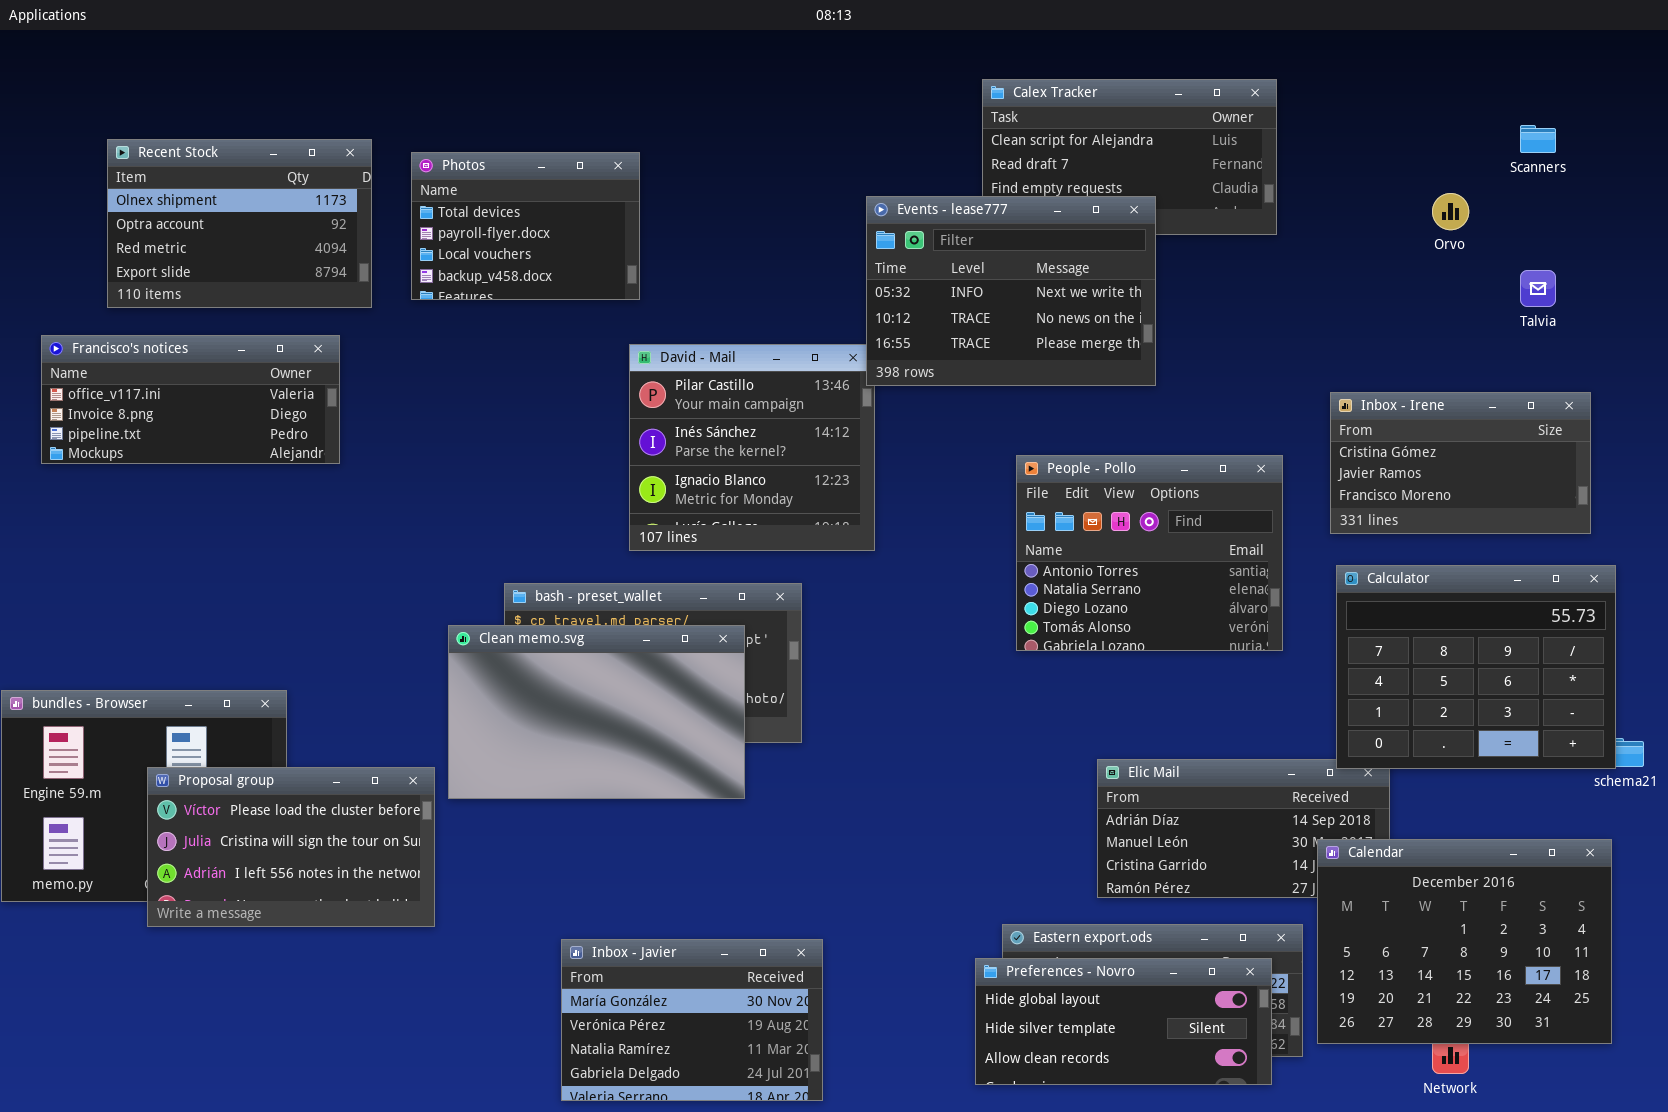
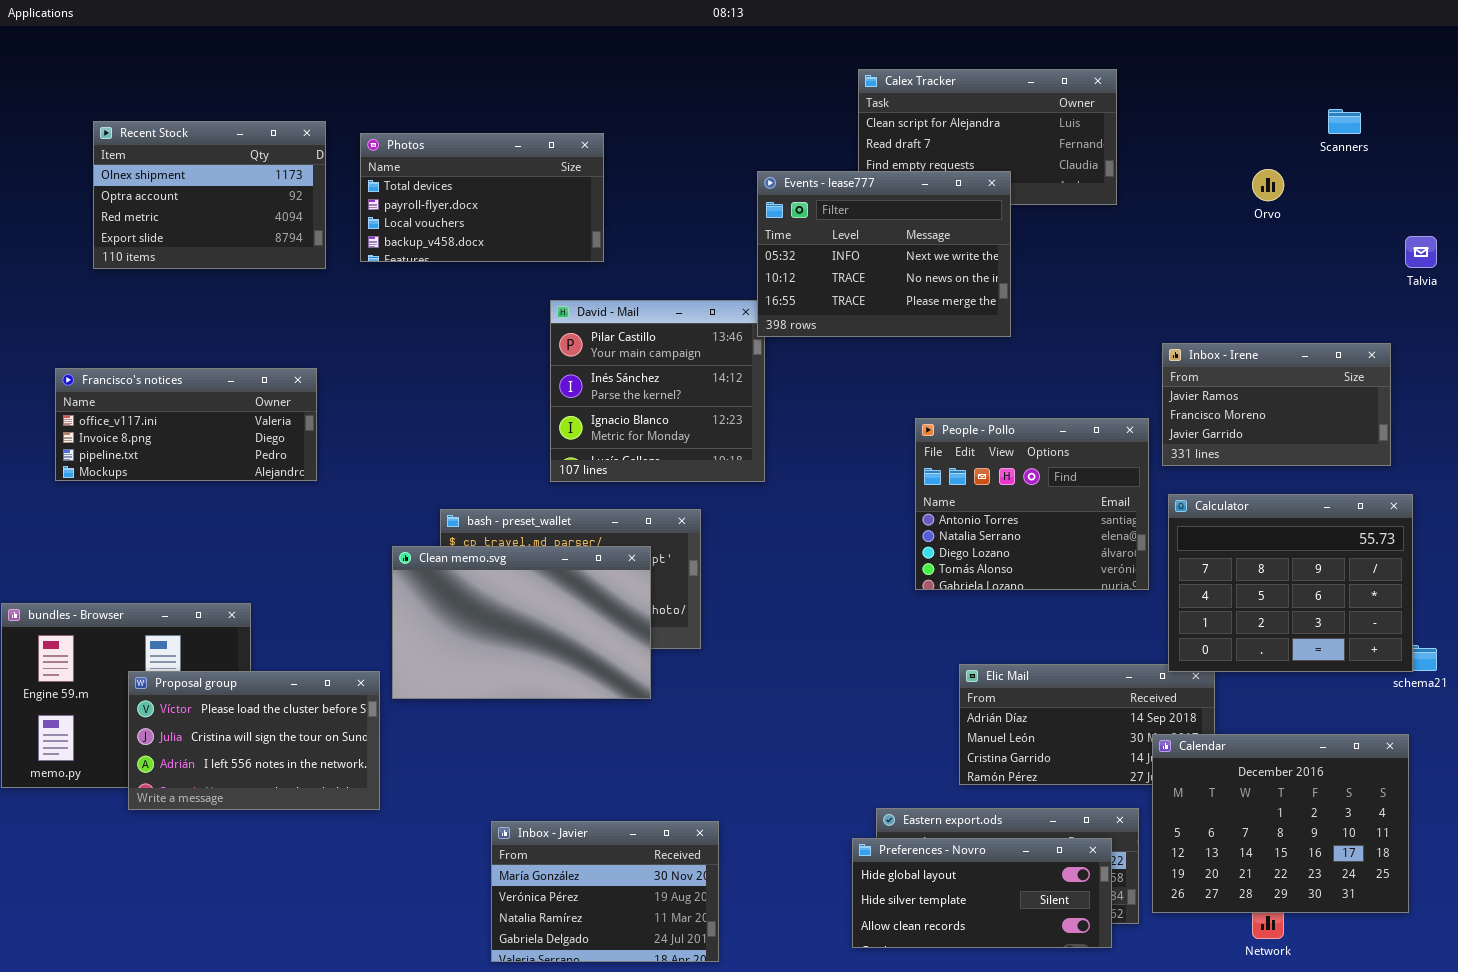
Photos: [411,152,640,300] -> [360,133,604,262], resized
Talvia: [1520,270,1556,307] -> [1405,236,1437,268], moved
Francisco's notices: [41,335,340,464] -> [55,368,317,481], moved
Inbox - Irene: [1330,392,1591,534] -> [1162,343,1391,466], scrolled down 1 row
People - Pollo: [1016,455,1283,651] -> [915,418,1149,590], moved

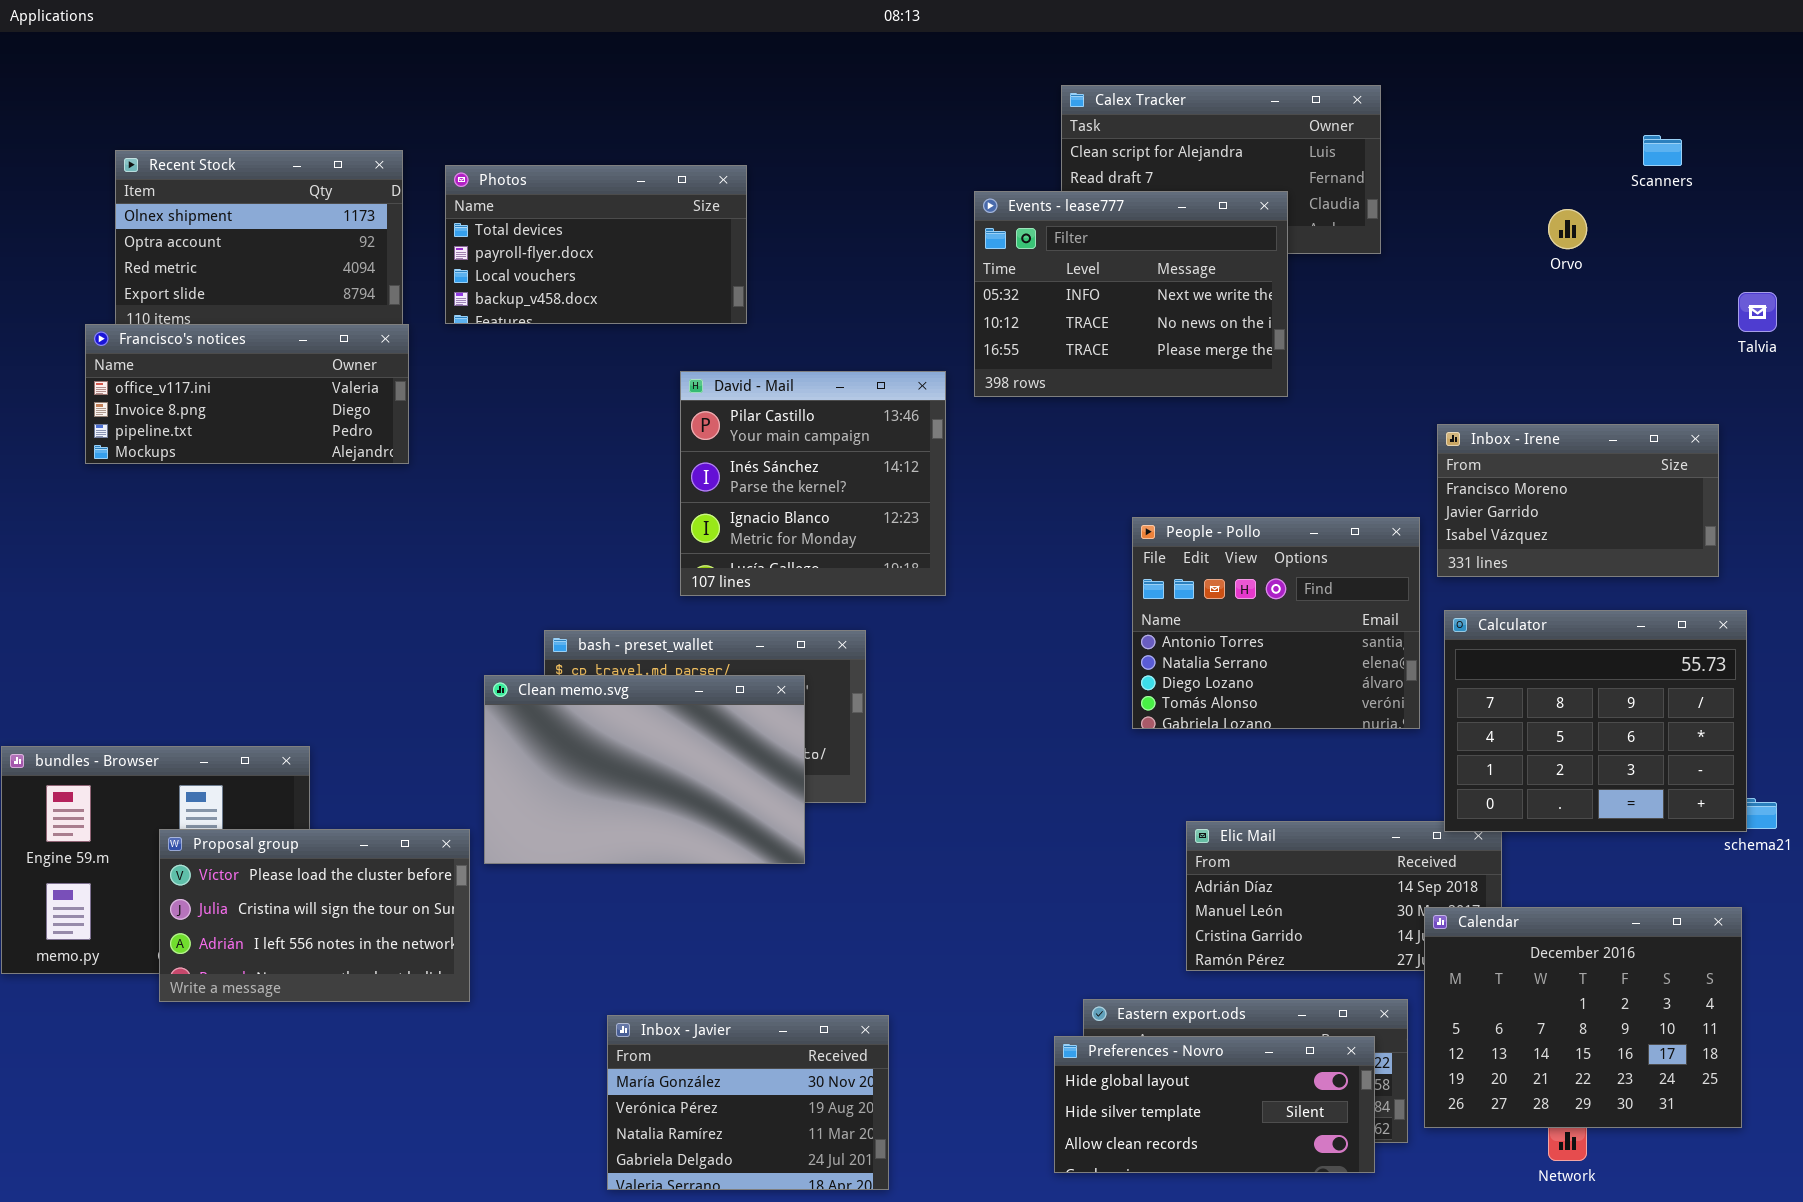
Events - lease777: [757,171,1011,337] -> [974,191,1288,397], moved
Inbox - Irene: [1162,343,1391,466] -> [1437,424,1719,577], scrolled down 1 row
Francisco's notices: [55,368,317,481] -> [85,324,409,464], moved

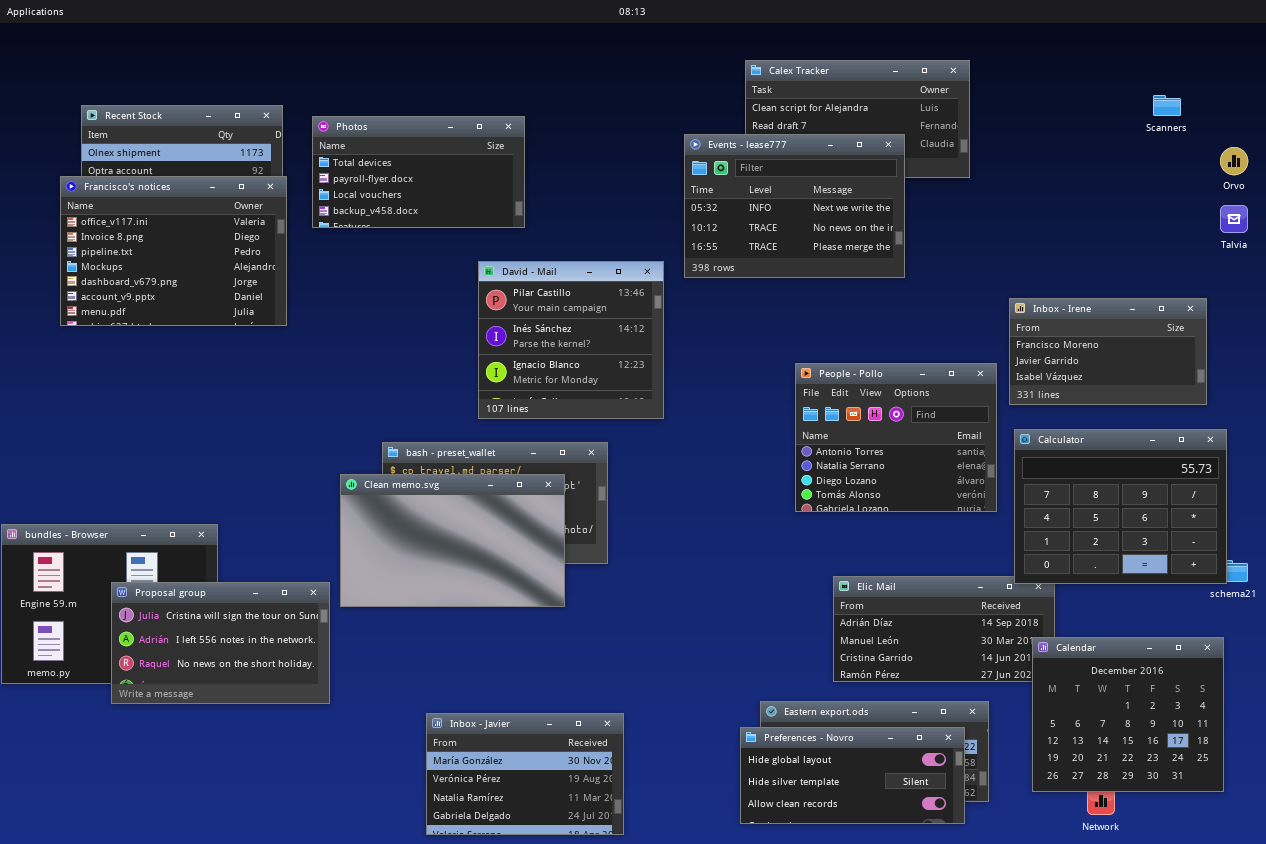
Orvo: [1548,209,1587,249] -> [1220,147,1248,175], moved
Francisco's notices: [85,324,409,464] -> [60,176,287,326], resized
Proposal group: [159,829,470,1002] -> [111,582,330,704], scrolled down 1 row
Calendar: [1424,907,1742,1128] -> [1032,637,1224,792], resized

